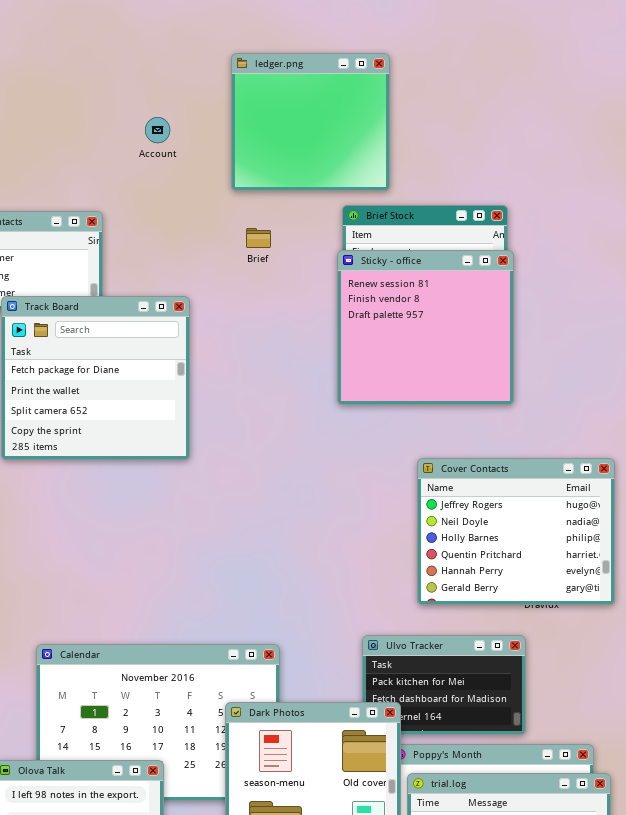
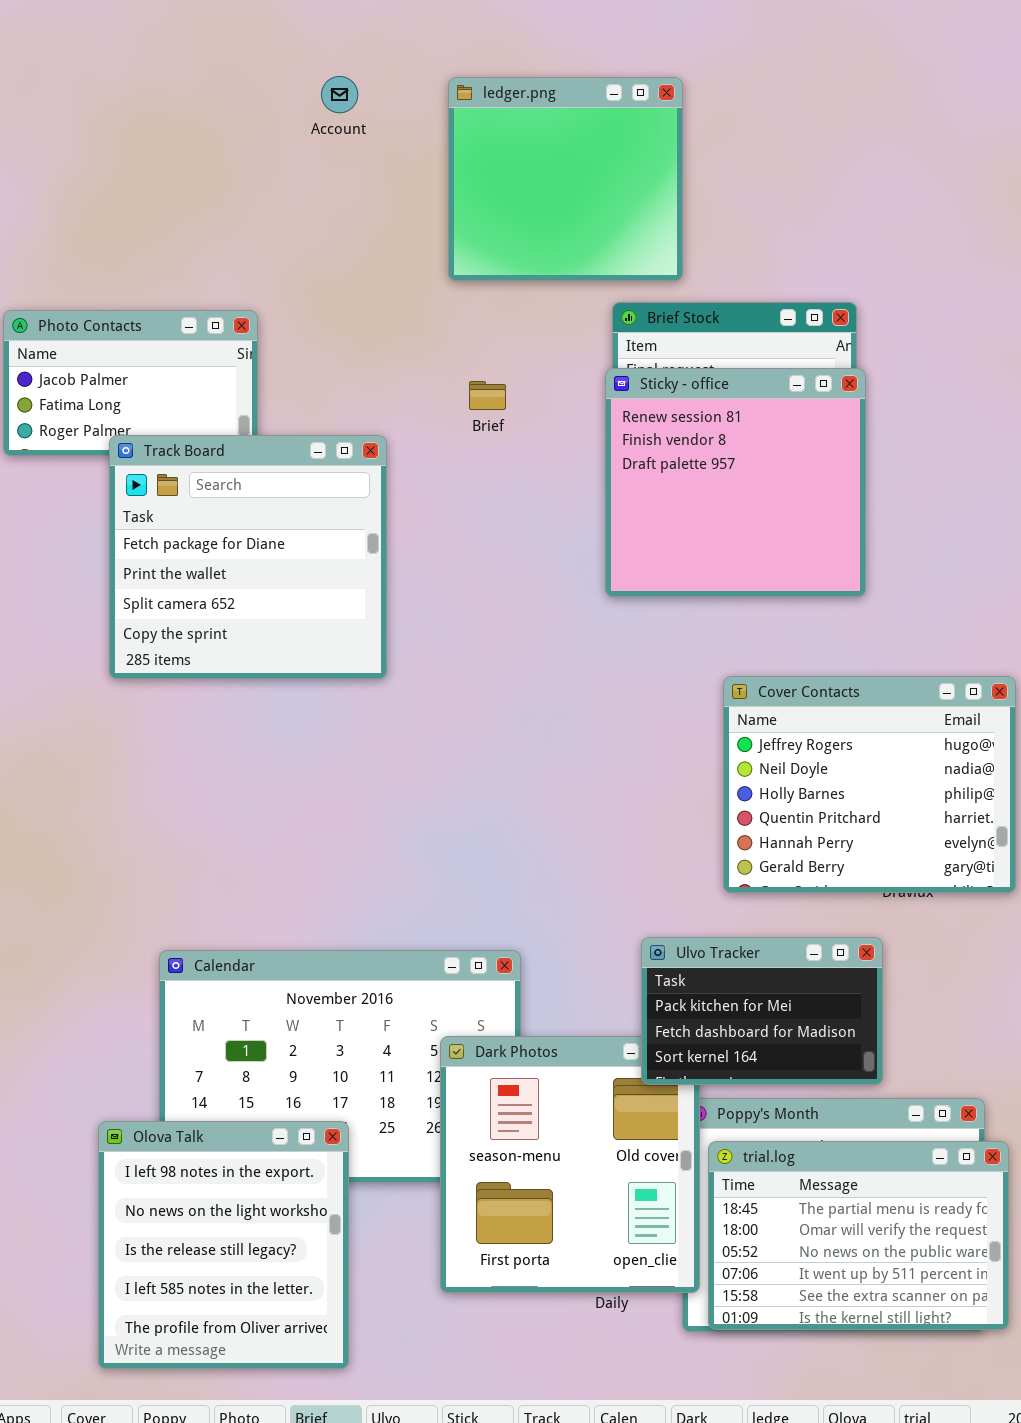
Account: [145,117,170,143] -> [321,76,358,113], moved
Brief: [246,228,271,248] -> [469,381,506,410], moved
Ulvo Tracker: [362,635,526,735] -> [641,937,883,1085], raised

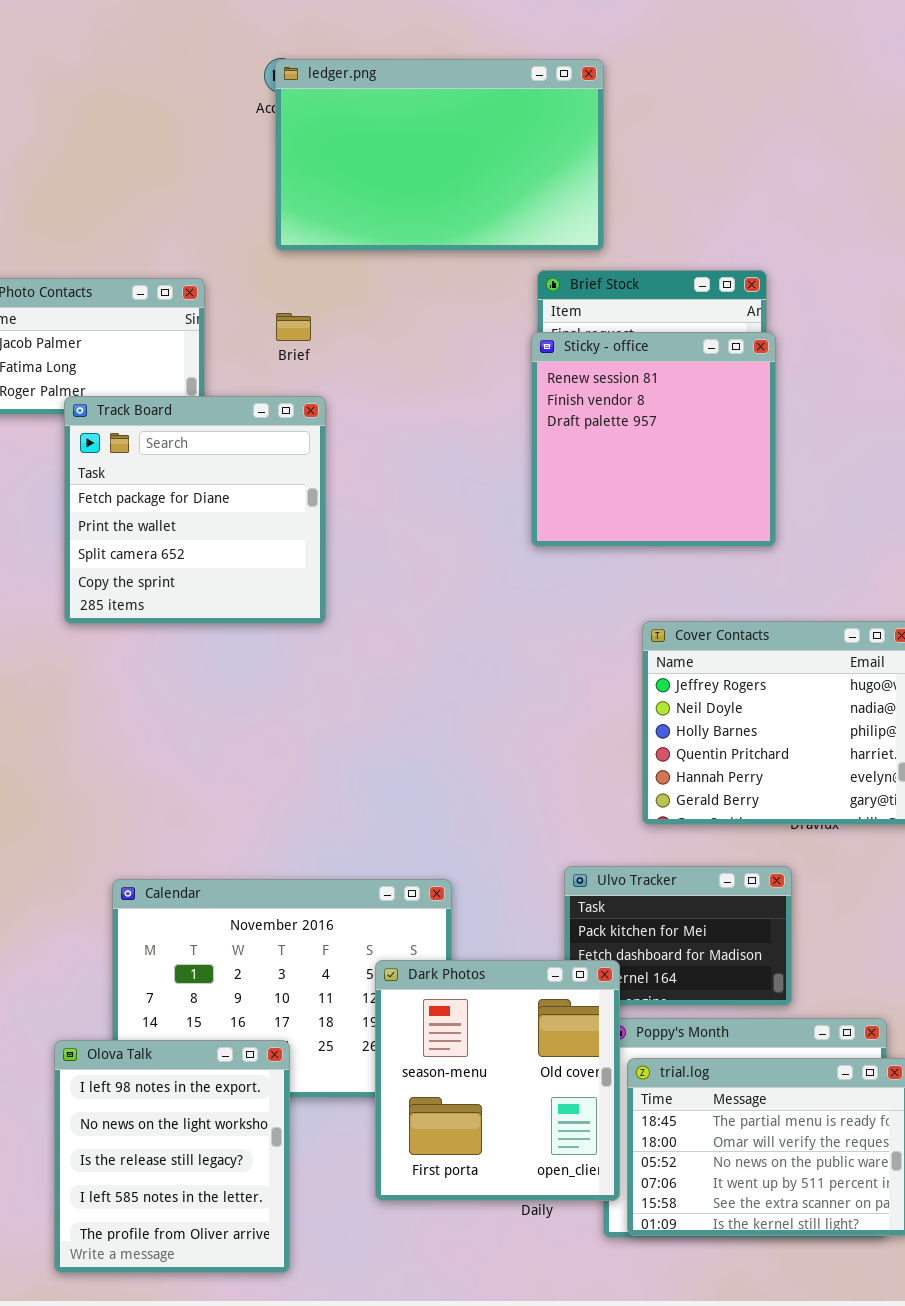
ledger.png: [448,77,683,281] -> [275,59,604,251], resized
Brief: [469,381,506,410] -> [276,313,311,341], moved
Dark Photos: [440,1036,700,1293] -> [375,960,620,1201], raised

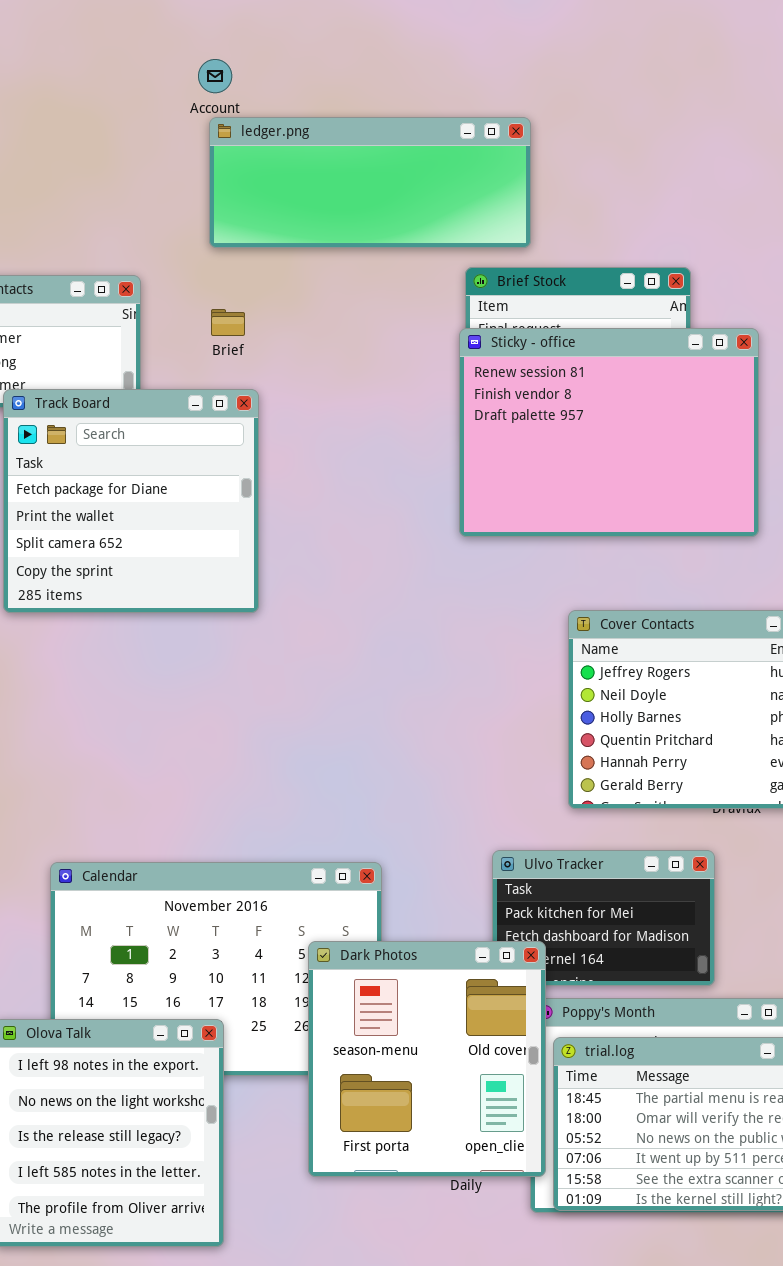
ledger.png: [275,59,604,251] -> [209,117,531,248], resized
Sticky - office: [531,332,776,547] -> [459,328,759,537], resized

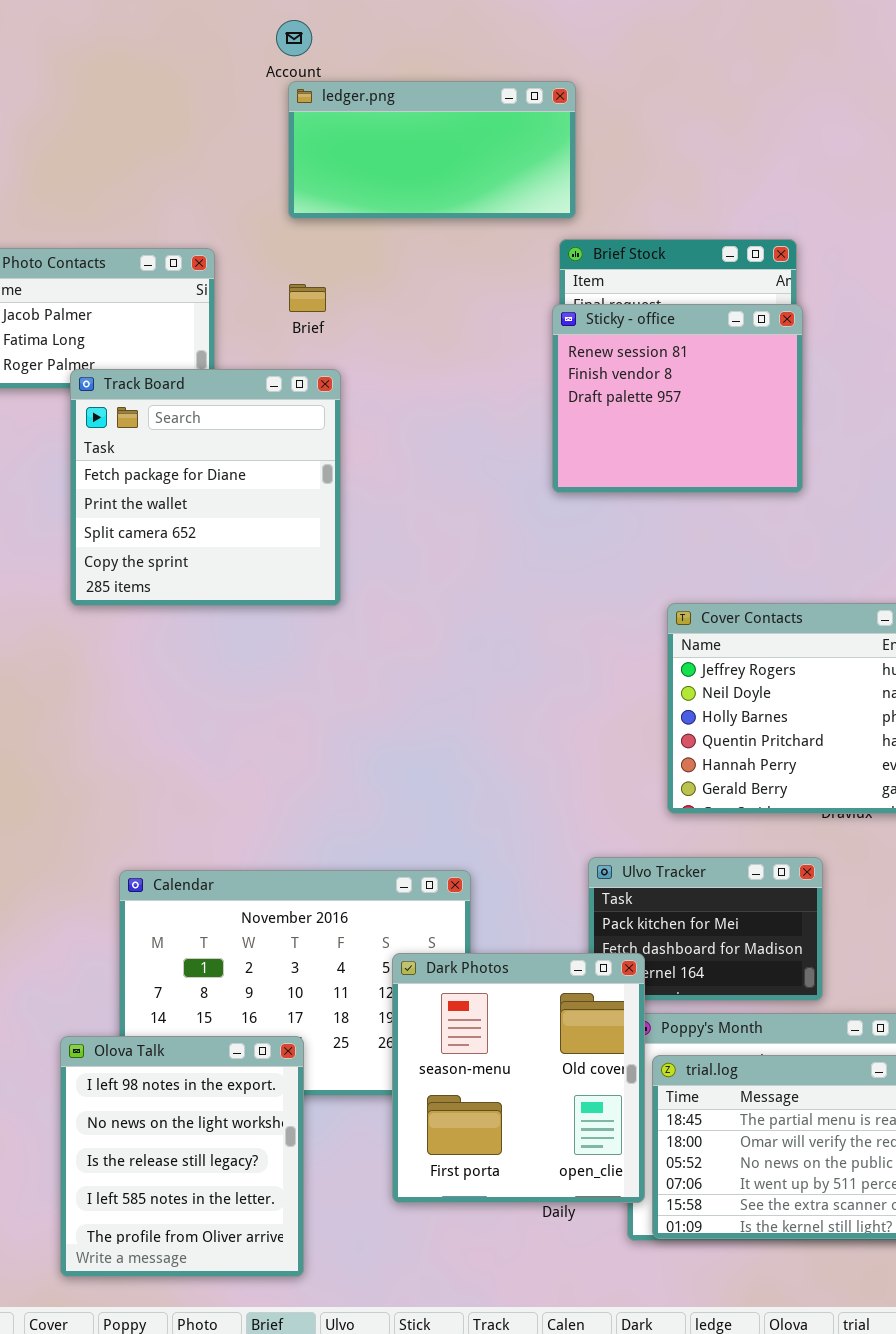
ledger.png: [209,117,531,248] -> [288,81,576,219], resized
Sticky - office: [459,328,759,537] -> [552,304,803,493], resized

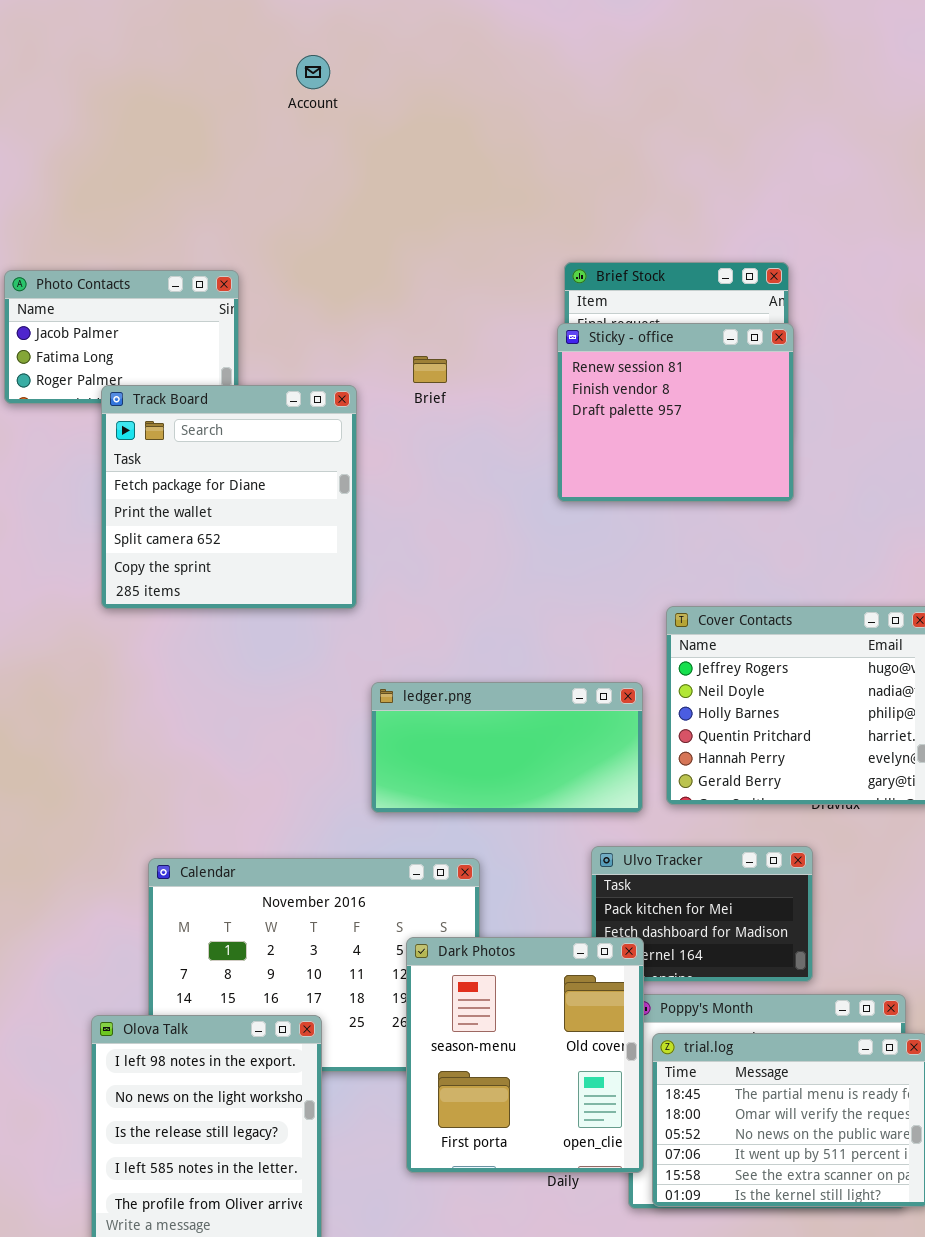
ledger.png: [288,81,576,219] -> [371,682,643,813], moved
Brief: [289,284,326,312] -> [413,356,447,383], moved

